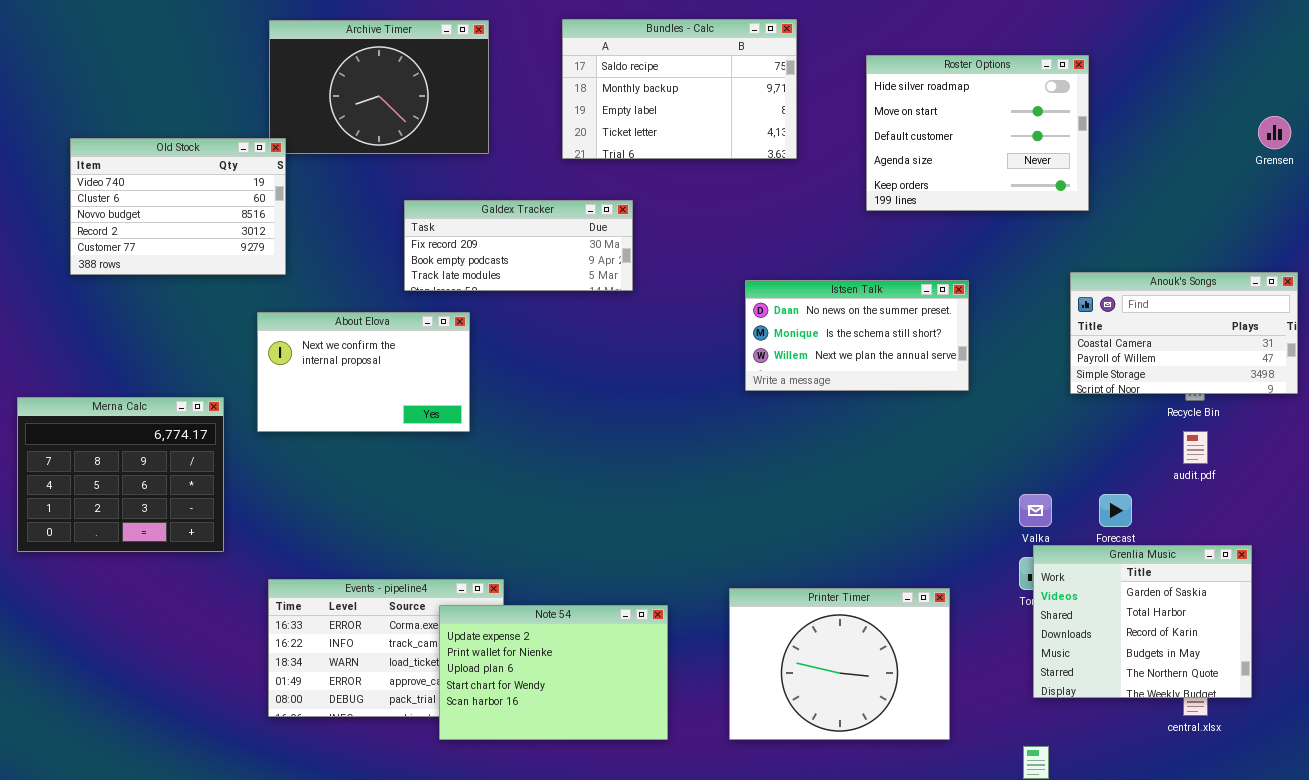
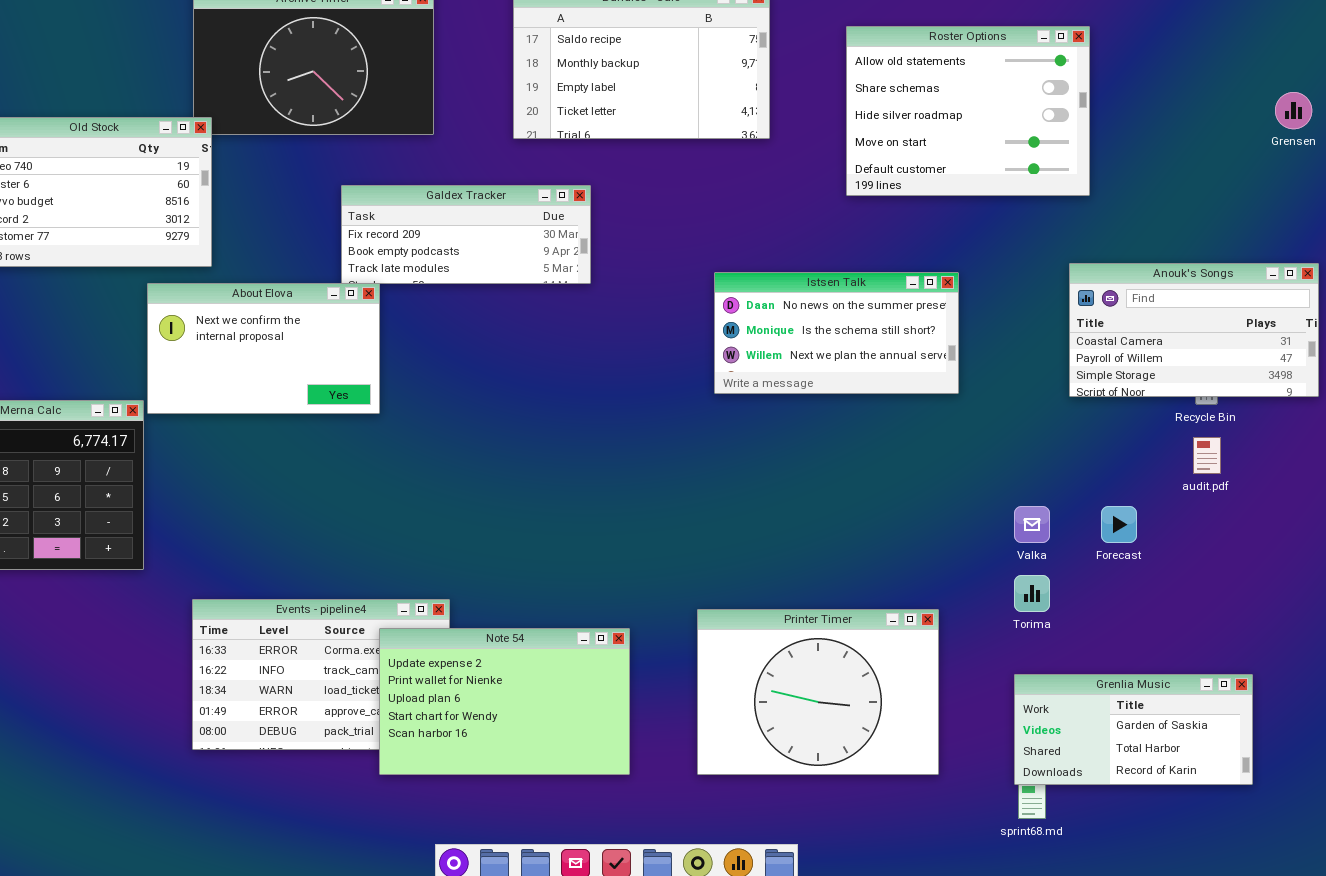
Roster Options: [866,55,1089,211] -> [846,26,1090,196], scrolled up 2 rows
About Elova: [257,312,470,432] -> [147,283,380,414], moved
Grenlia Music: [1033,545,1252,698] -> [1014,674,1253,785], moved, resized

